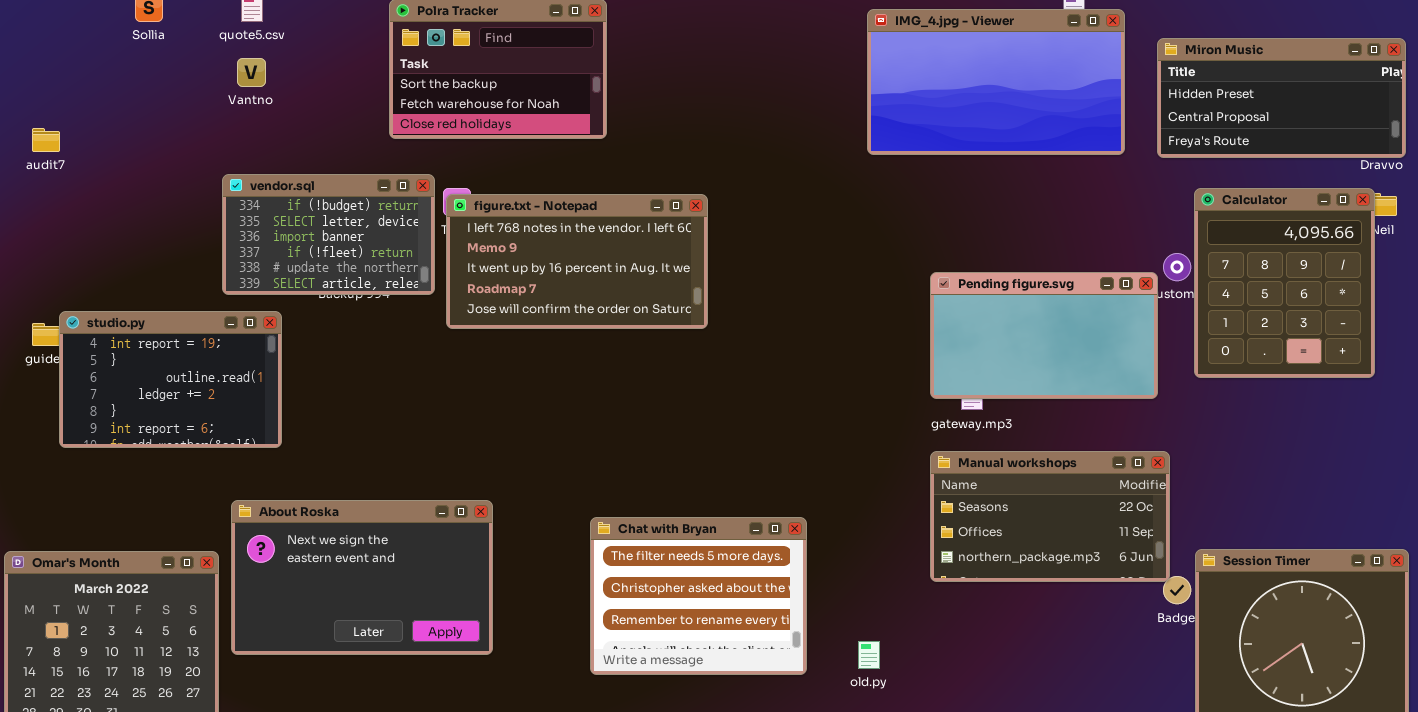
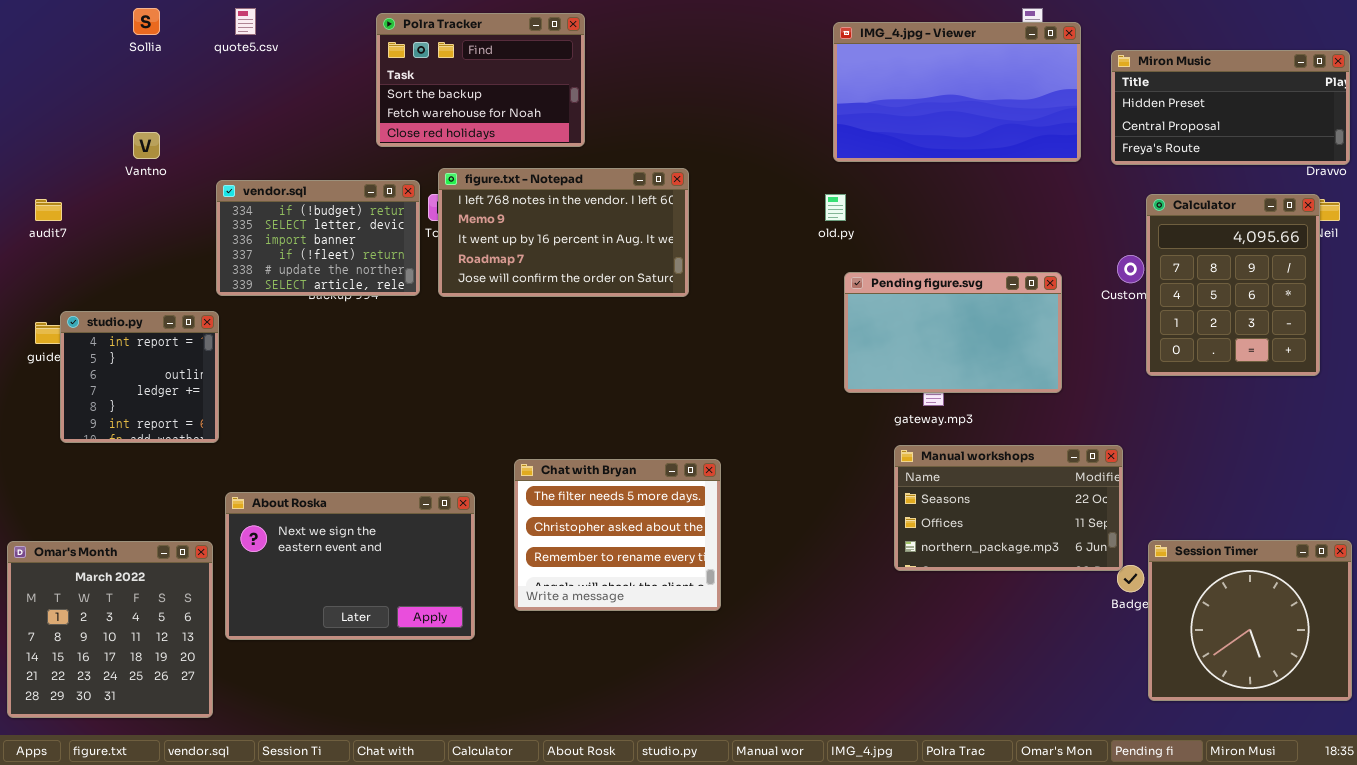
Vantno: [237,58,266,87] -> [133,132,160,159], moved
audit7: [32,128,60,152] -> [35,199,62,221], moved
figure.txt - Notepad: [446,194,708,329] -> [438,168,689,297], moved
Pending figure.svg: [930,272,1158,399] -> [844,272,1062,393], moved
studio.py: [59,311,282,448] -> [60,311,219,443], resized
Chat with Bryan: [590,517,807,675] -> [514,459,721,611], moved
old.py: [858,641,880,669] -> [825,194,846,221], moved

